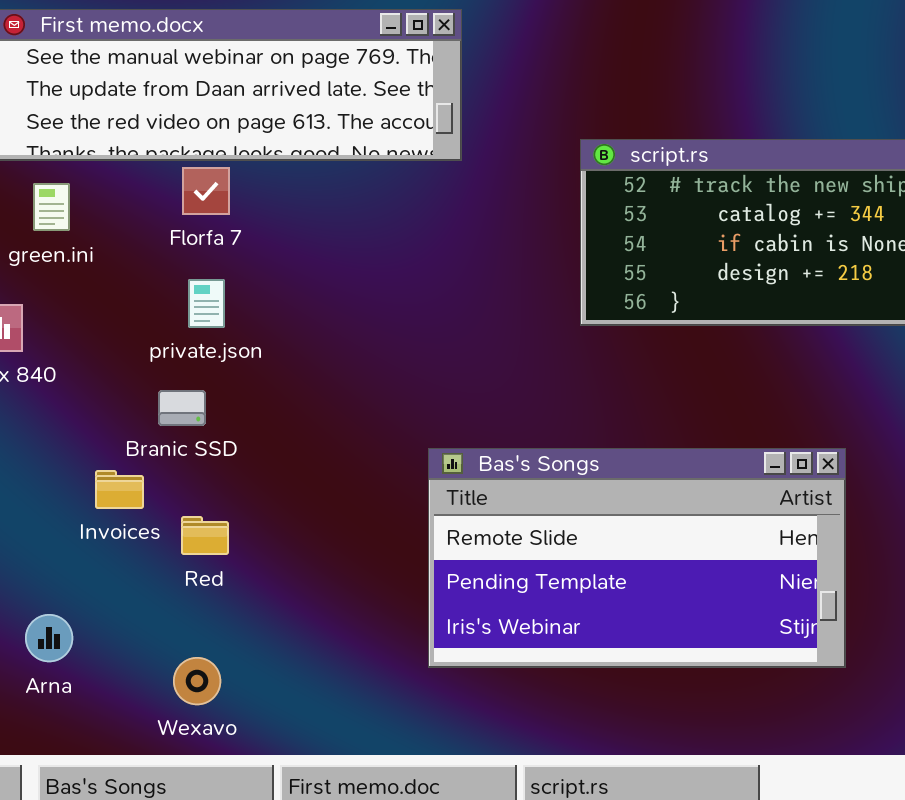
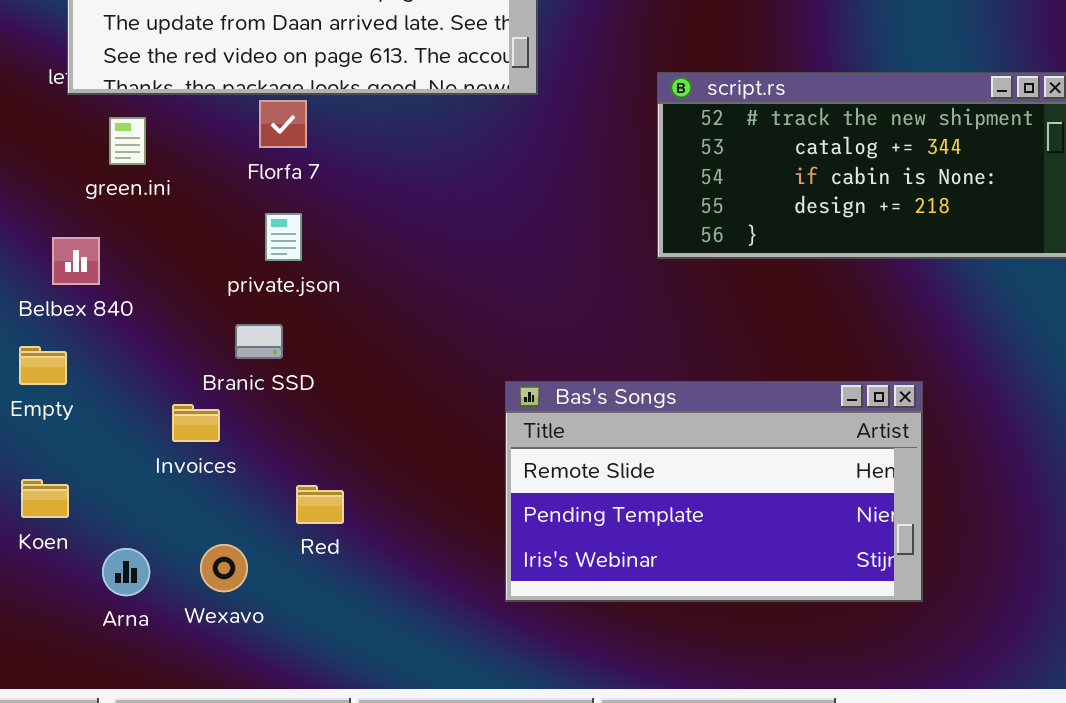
Red: [181,516,229,555] -> [296,485,344,524], moved
Wexavo: [173,657,221,705] -> [200,544,248,592], moved

